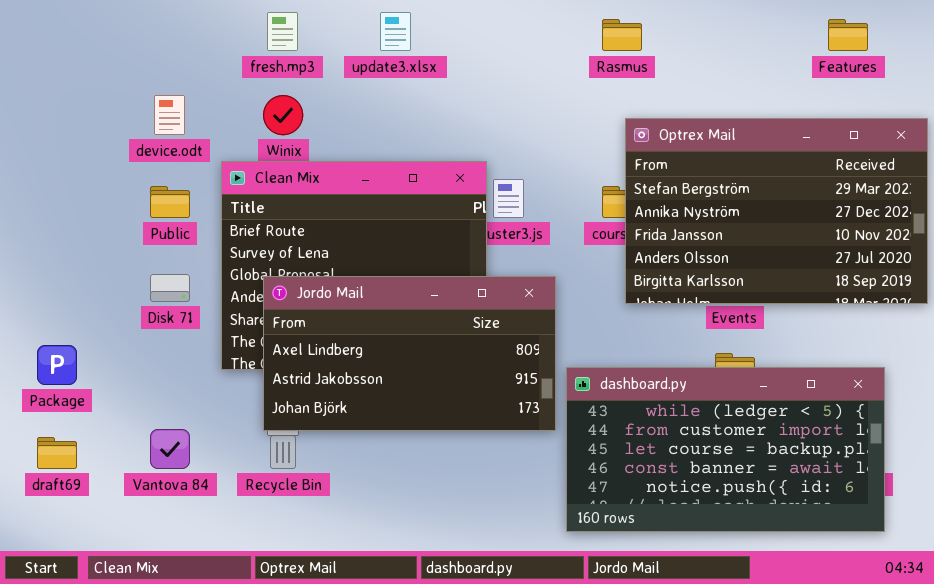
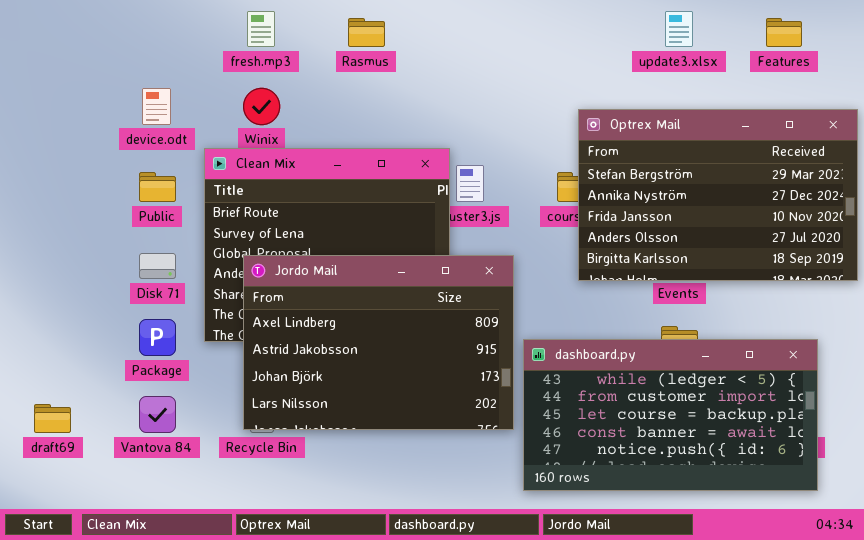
update3.xlsx: [380,12,411,51] -> [665,11,693,47], moved
Rasmus: [602,19,642,51] -> [348,18,385,47], moved
Jordo Mail: [263,276,556,431] -> [243,255,514,430], resized
Package: [37,345,77,385] -> [139,319,176,356], moved

